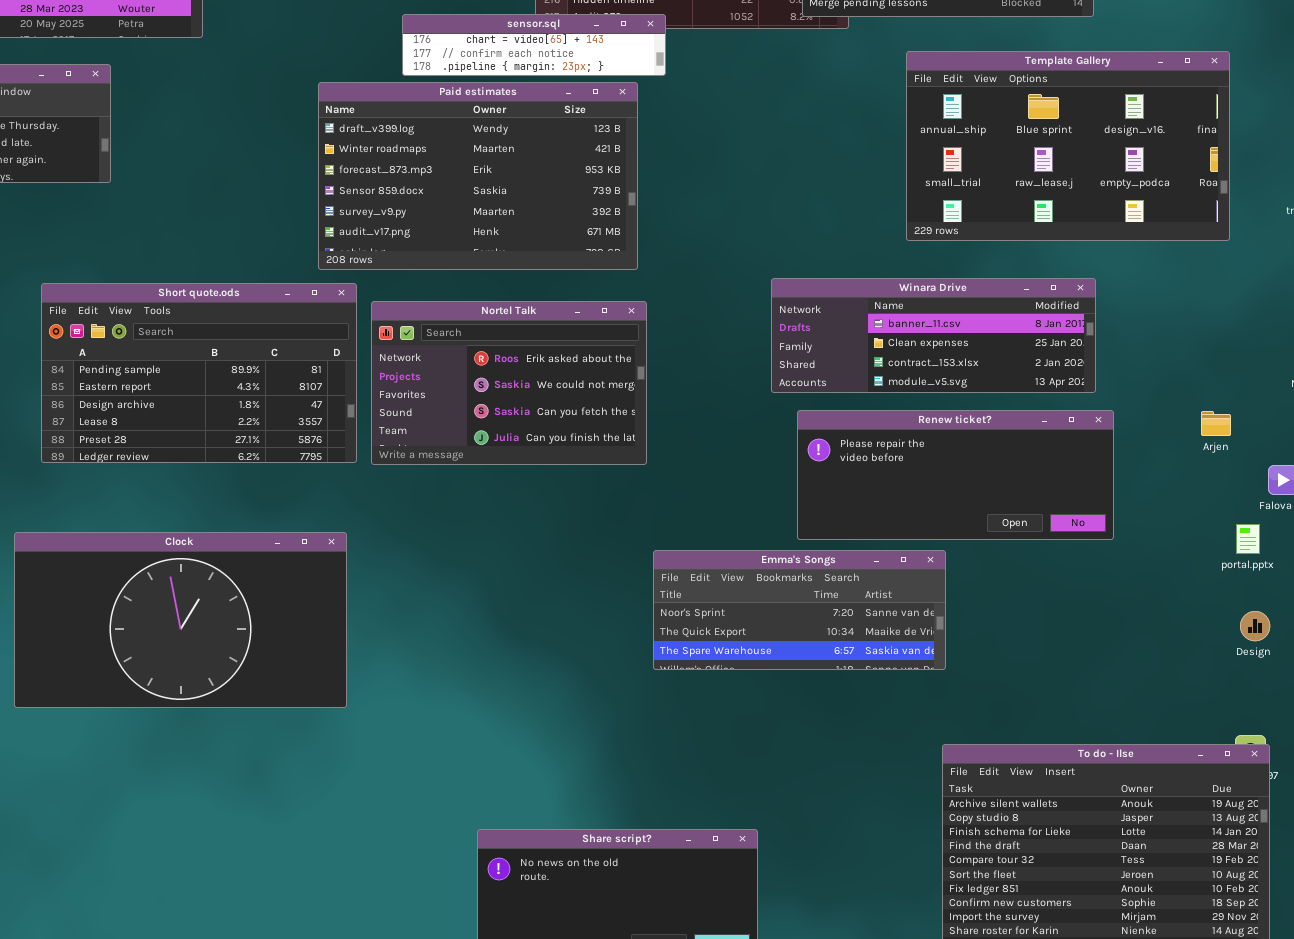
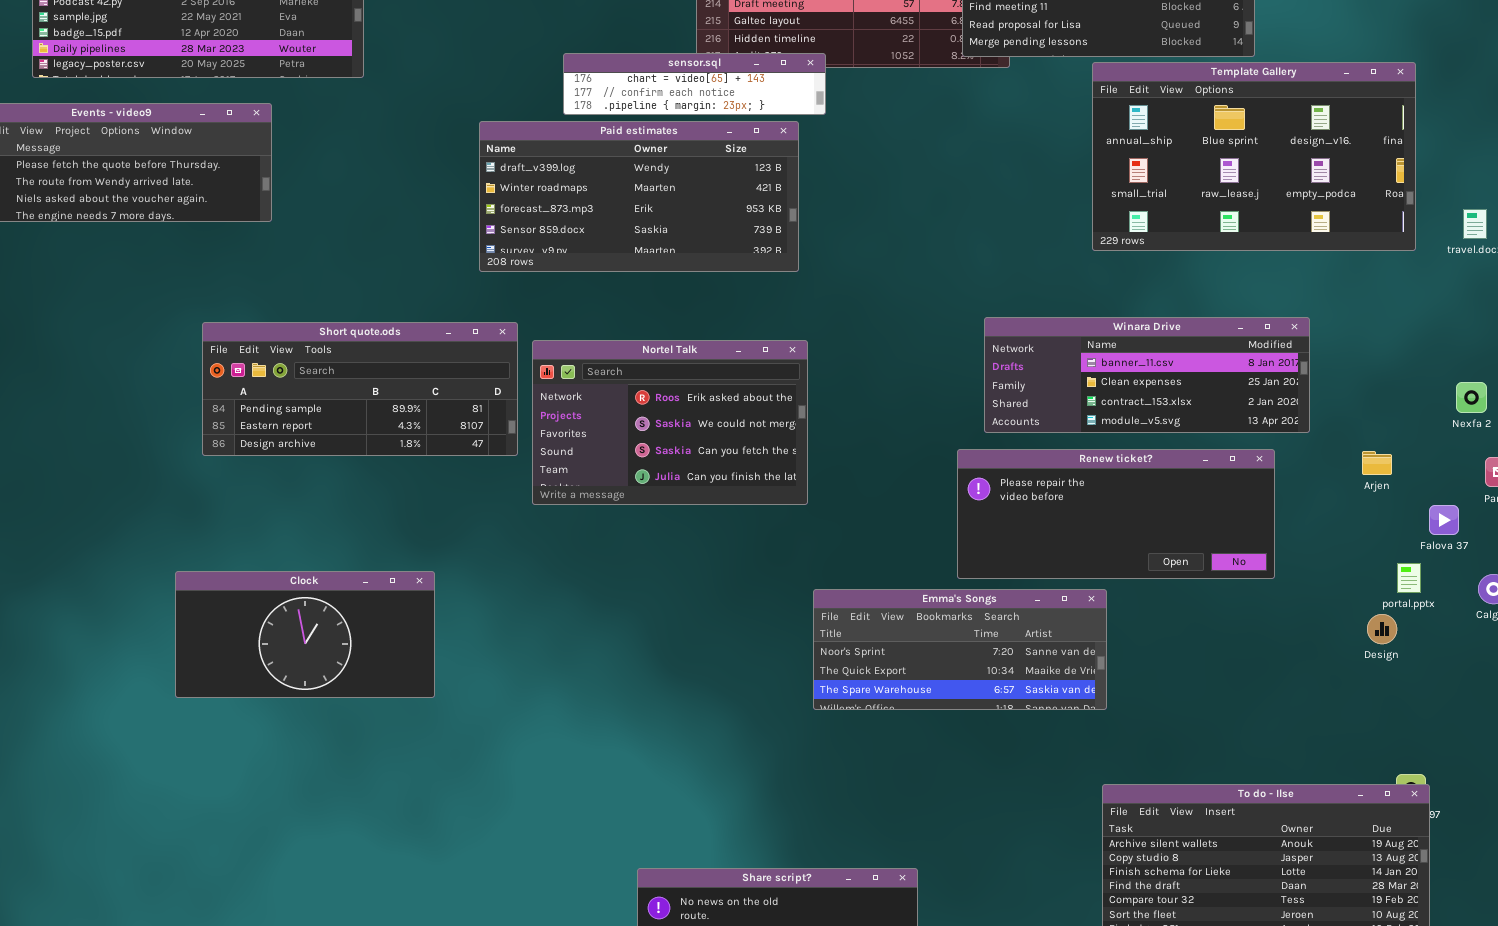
Template Gallery: [906,51,1230,241] -> [1092,62,1416,251], moved
Paid estimates: [318,82,638,270] -> [479,121,799,272], resized
Winara Drive: [771,278,1096,393] -> [984,317,1310,433], moved
Short quote.ods: [41,283,357,463] -> [202,322,518,456], resized
Clock: [14,532,347,708] -> [175,571,435,698], resized
Design: [1240,611,1270,641] -> [1367,614,1397,644], moved

